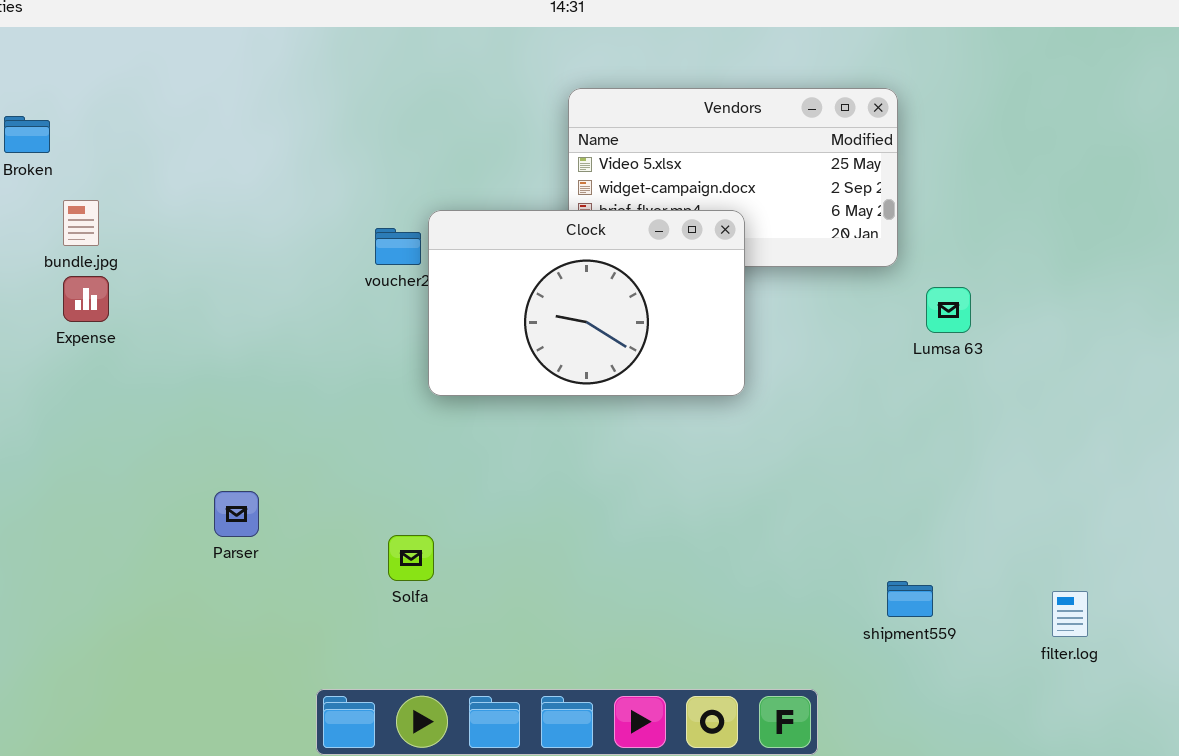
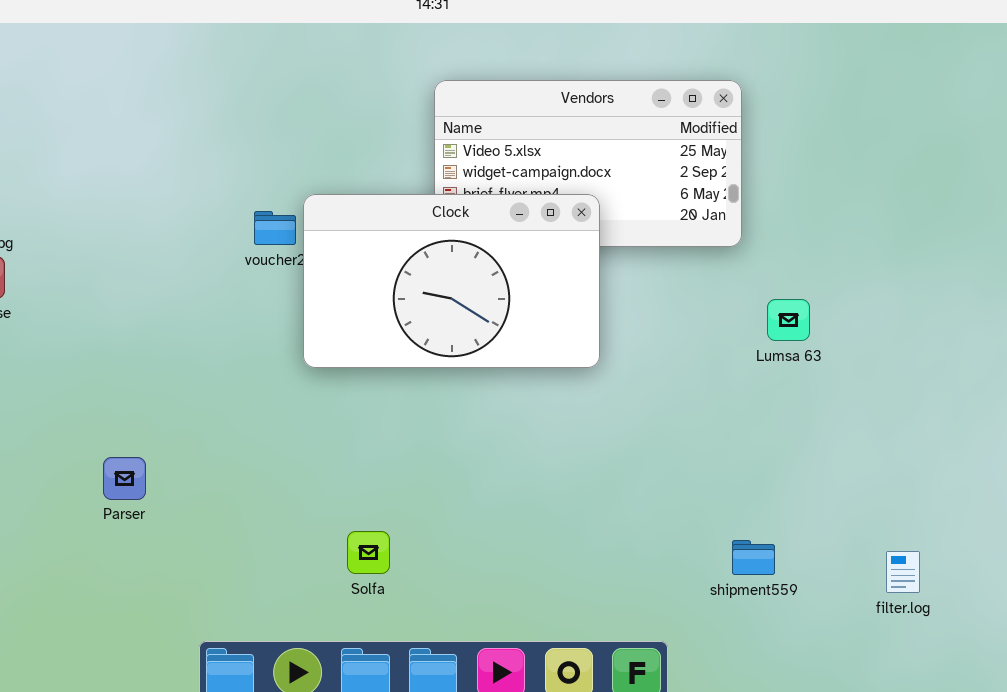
Lumsa 63: [926,287,971,333] -> [767,299,810,341], moved
Solfa: [388,535,434,581] -> [347,531,390,574], moved

